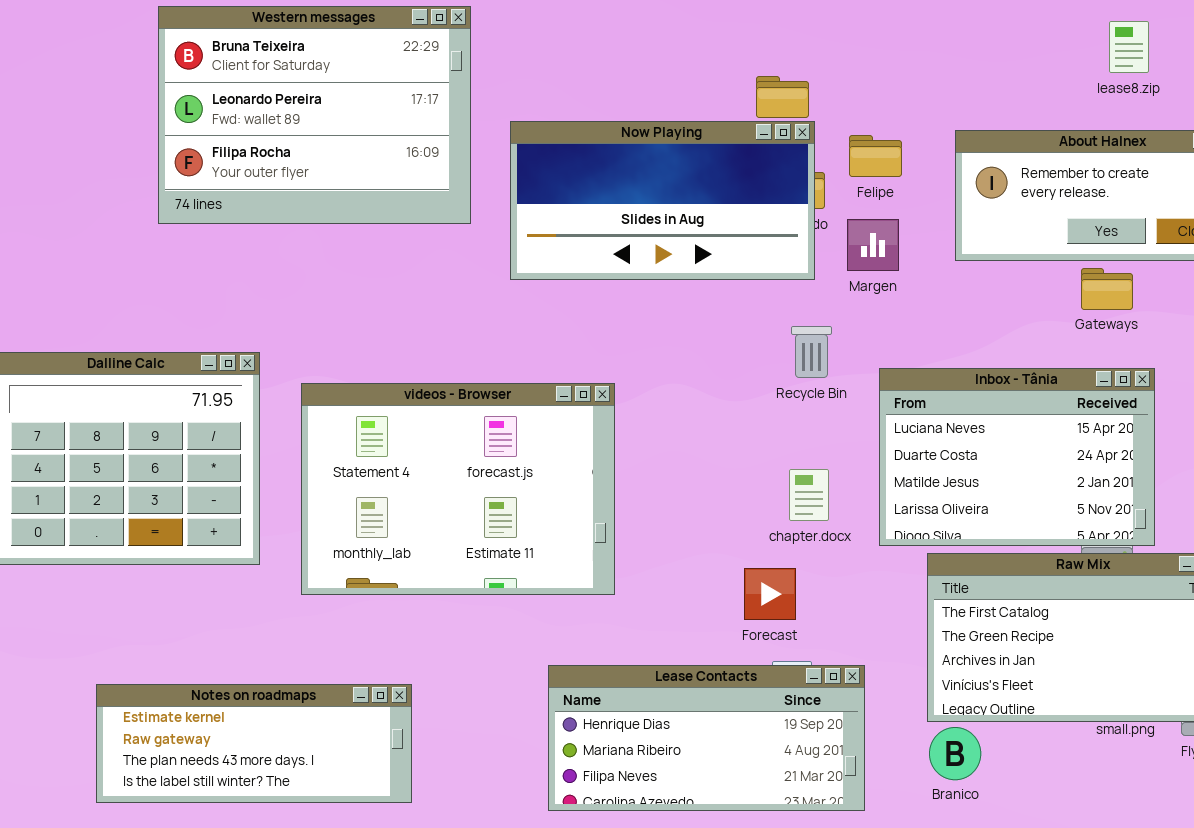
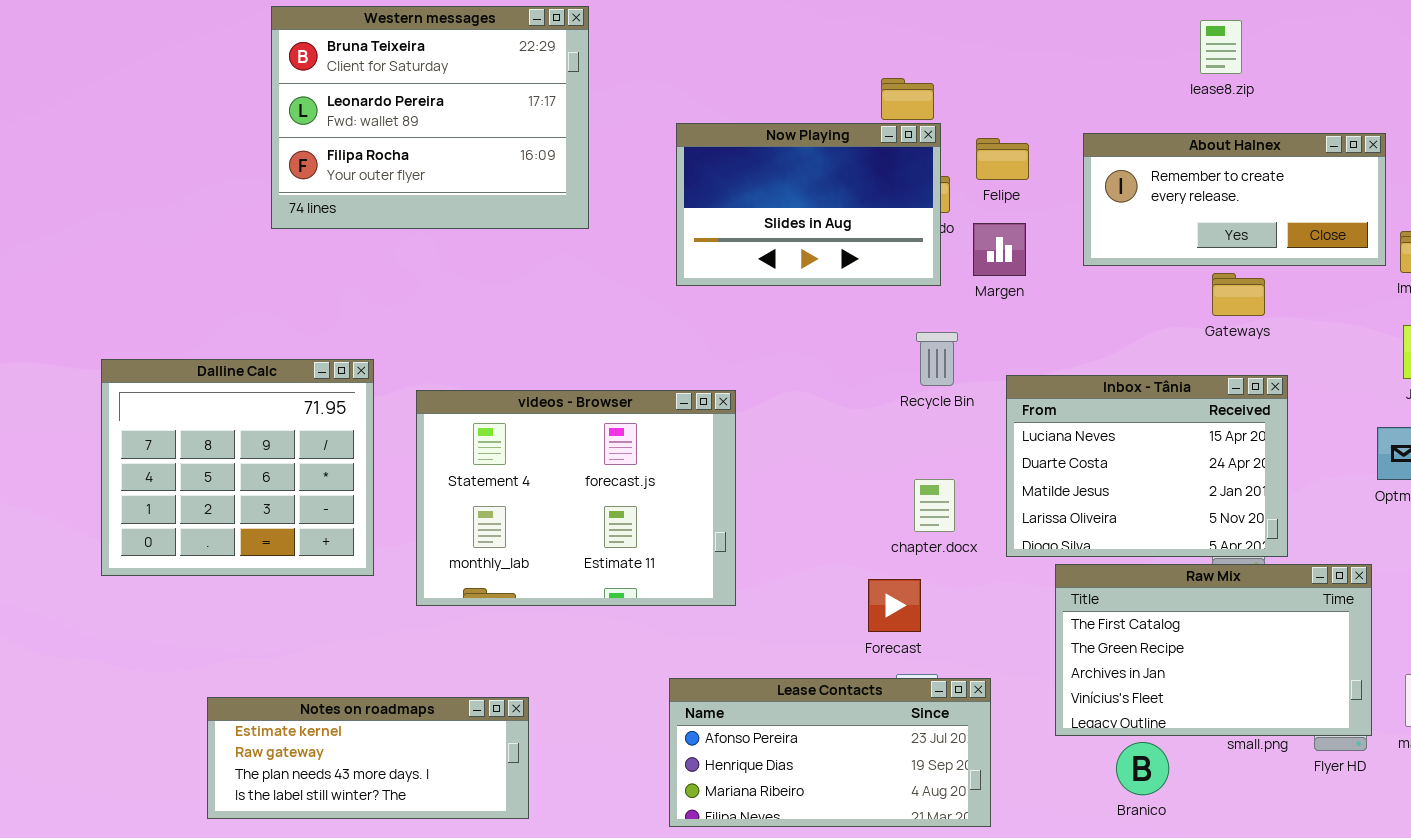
lease8.zip: [1109,21,1149,73] -> [1200,20,1242,74], moved
Now Playing: [510,121,815,280] -> [676,123,941,286], resized
Lease Contacts: [548,665,865,811] -> [669,678,991,827], scrolled up 1 row
Branico: [929,727,981,780] -> [1116,742,1169,795], moved

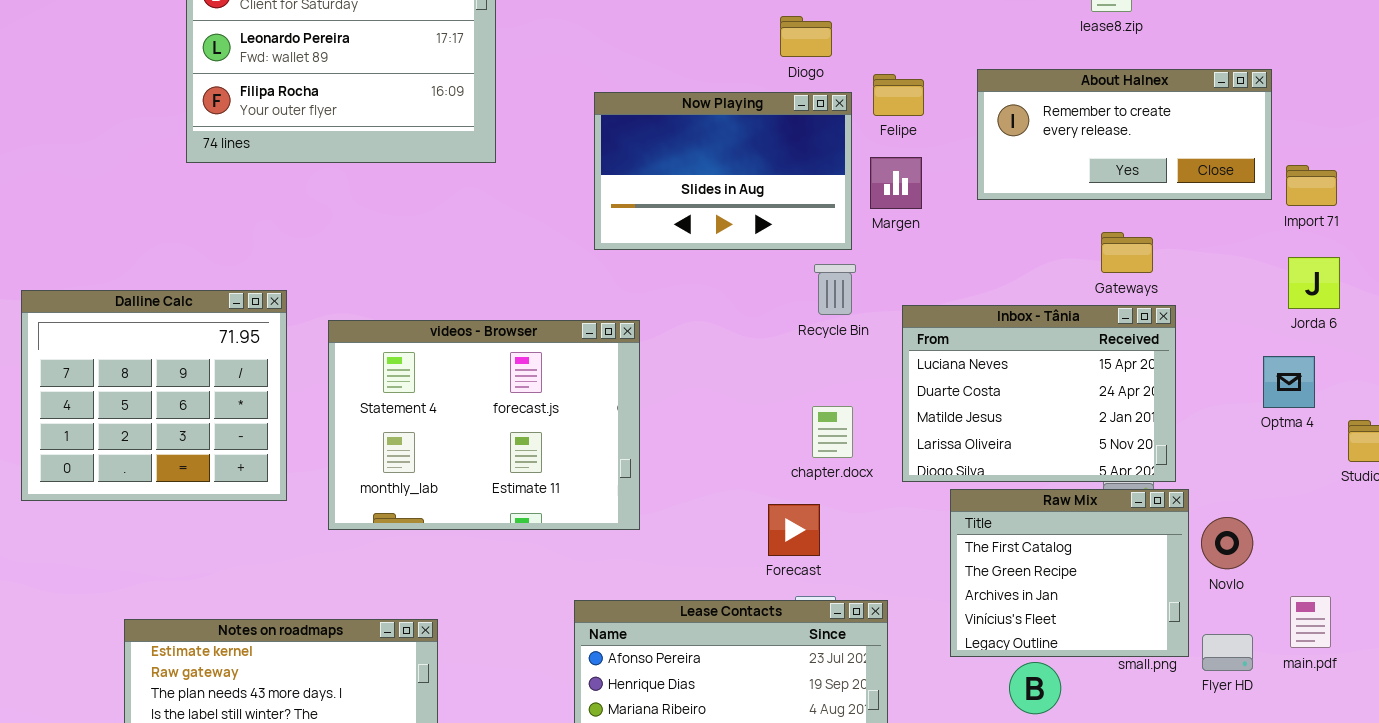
Now Playing: [676,123,941,286] -> [594,92,852,250], moved
Gateways: [1212,273,1265,316] -> [1101,232,1153,273], moved
Raw Mix: [1055,564,1372,736] -> [950,489,1189,657], resized

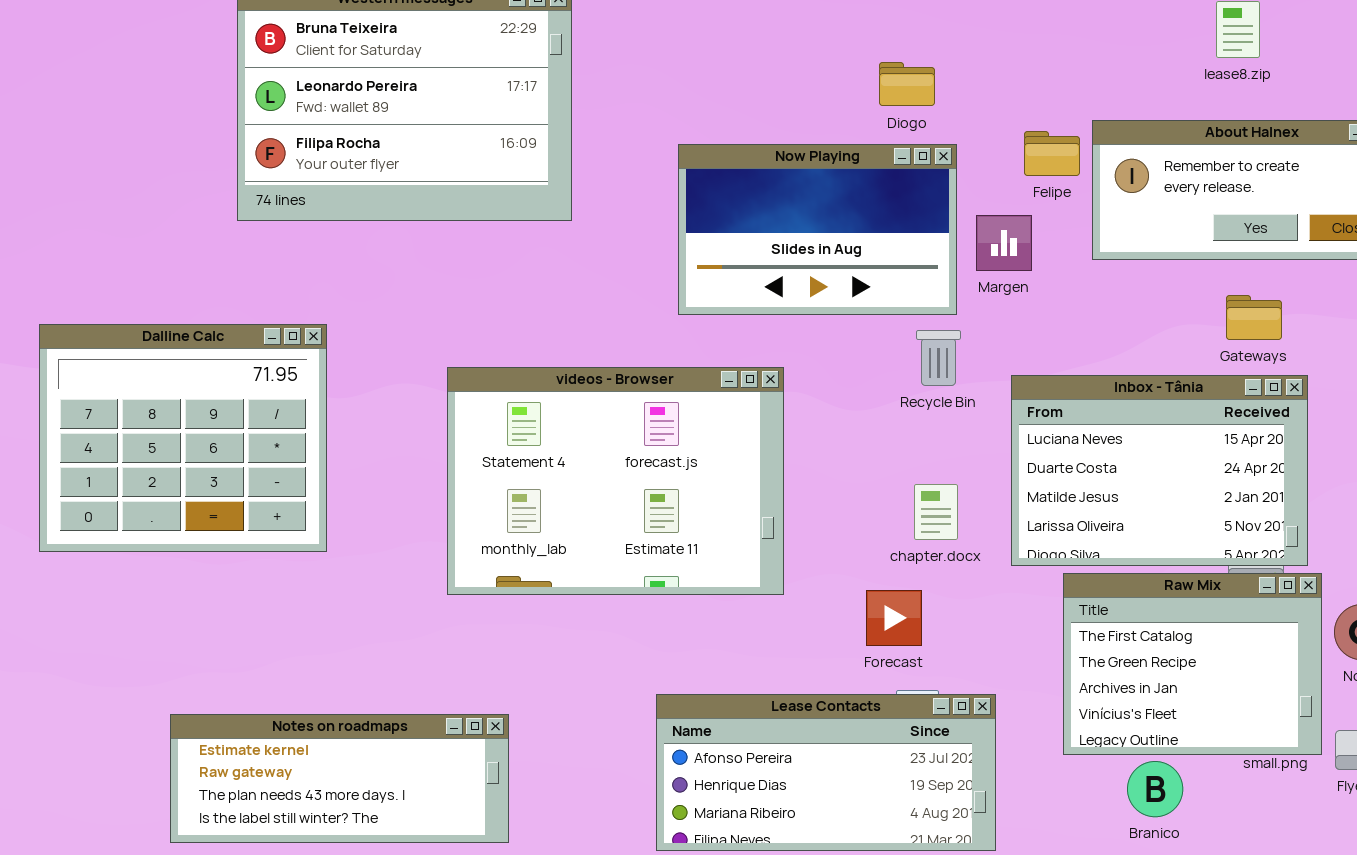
Felipe: [873,74,924,116] -> [1024,131,1080,176], moved
Dalline Calc: [21,290,287,501] -> [39,324,327,552], moved
videos - Browser: [328,320,640,530] -> [447,367,784,595], moved

